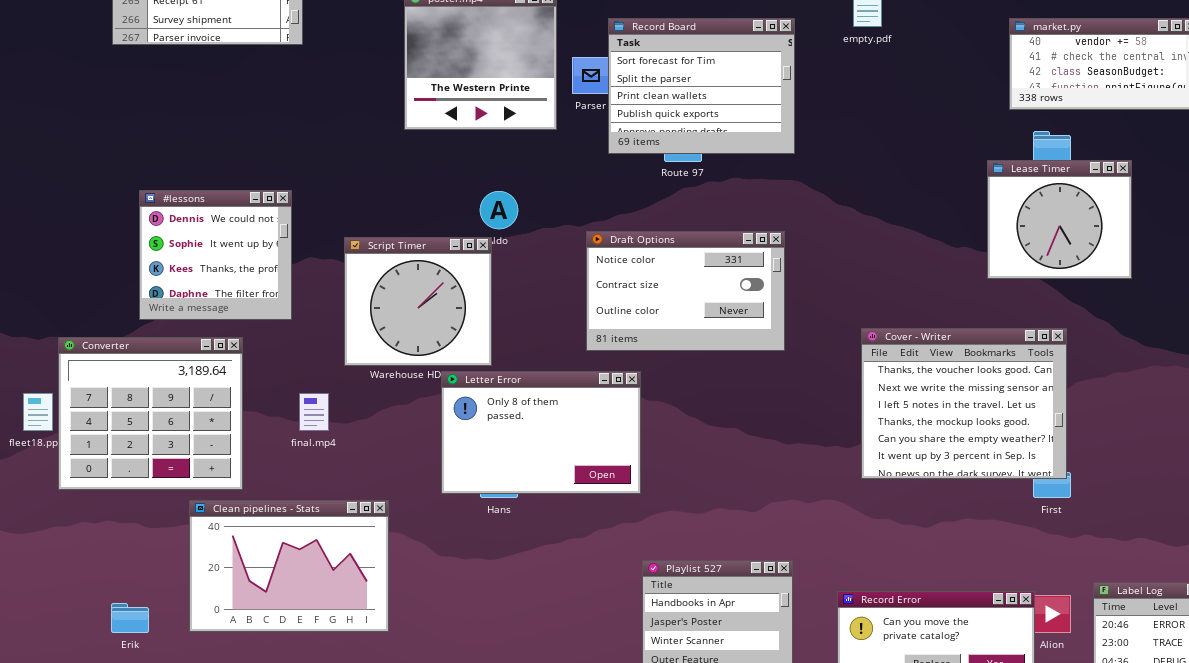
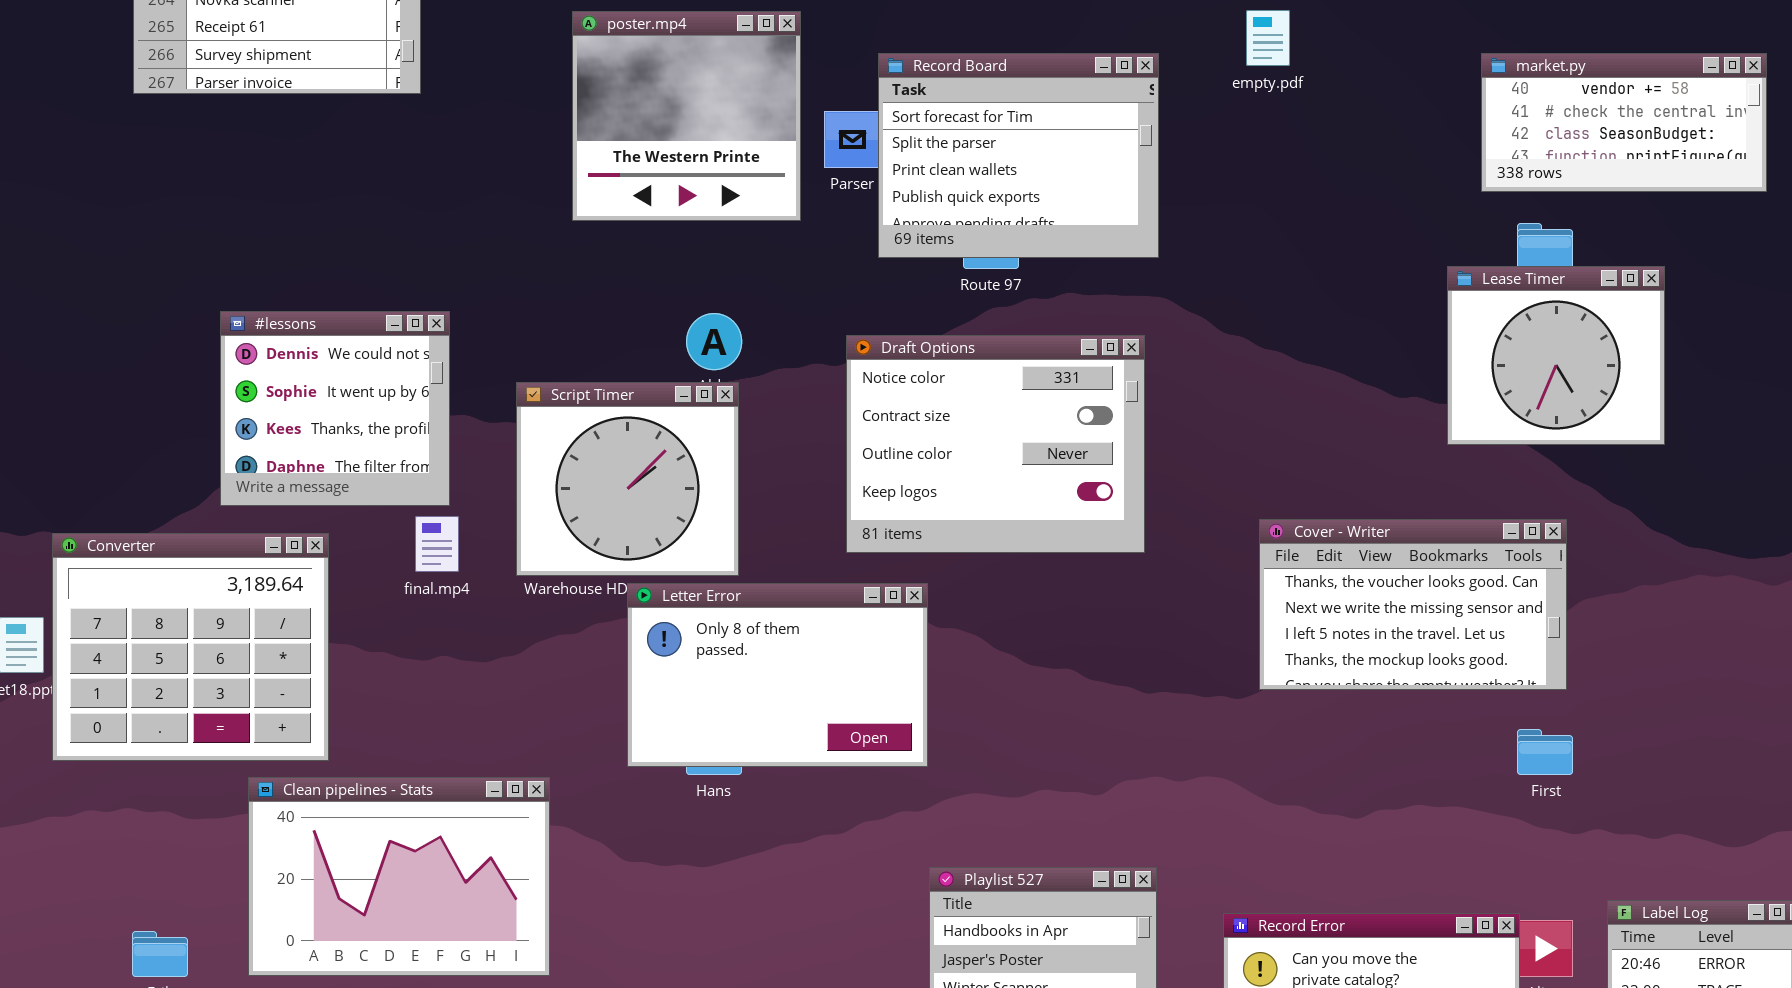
#lessons: [139,190,292,320] -> [220,311,450,506], moved
Draft Options: [586,231,785,351] -> [846,335,1145,553], resized
Script Timer: [344,237,492,366] -> [516,382,739,576], moved
Cover - Writer: [861,328,1067,479] -> [1259,519,1567,690], resized
final.mp4: [299,393,329,431] -> [415,516,459,572], moved

